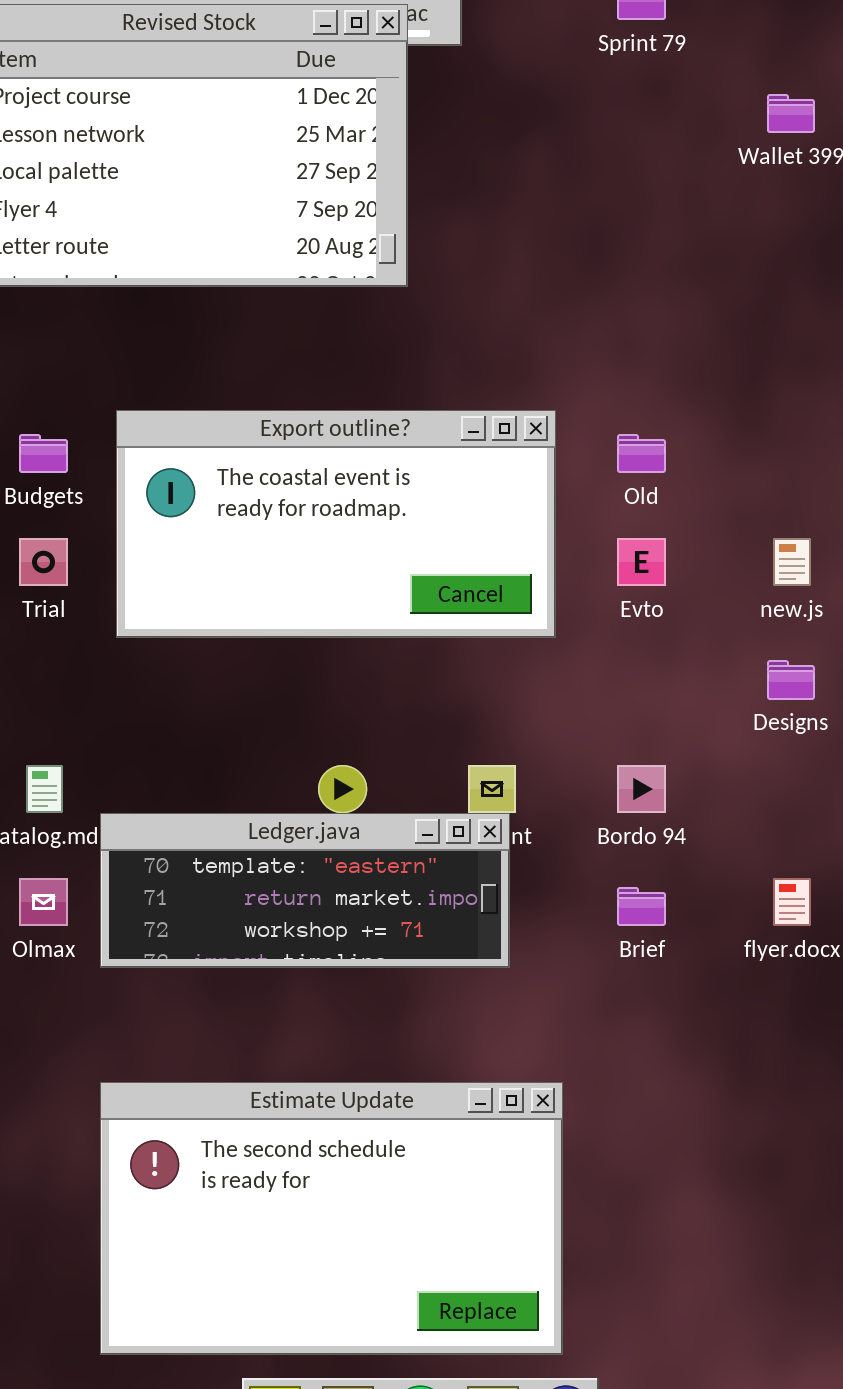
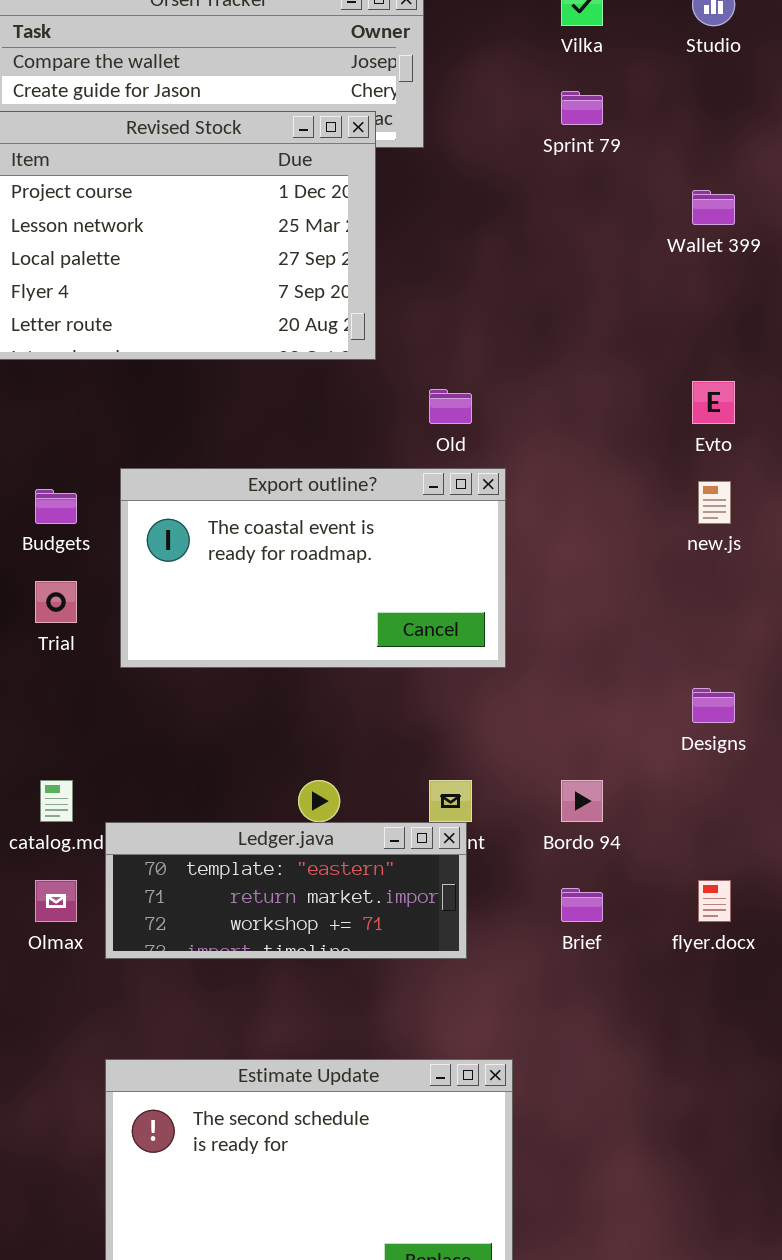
Old: [617,434,666,473] -> [429,389,472,424], moved
Evto: [617,538,666,586] -> [692,381,735,424], moved
new.js: [773,538,811,586] -> [698,481,731,524], moved

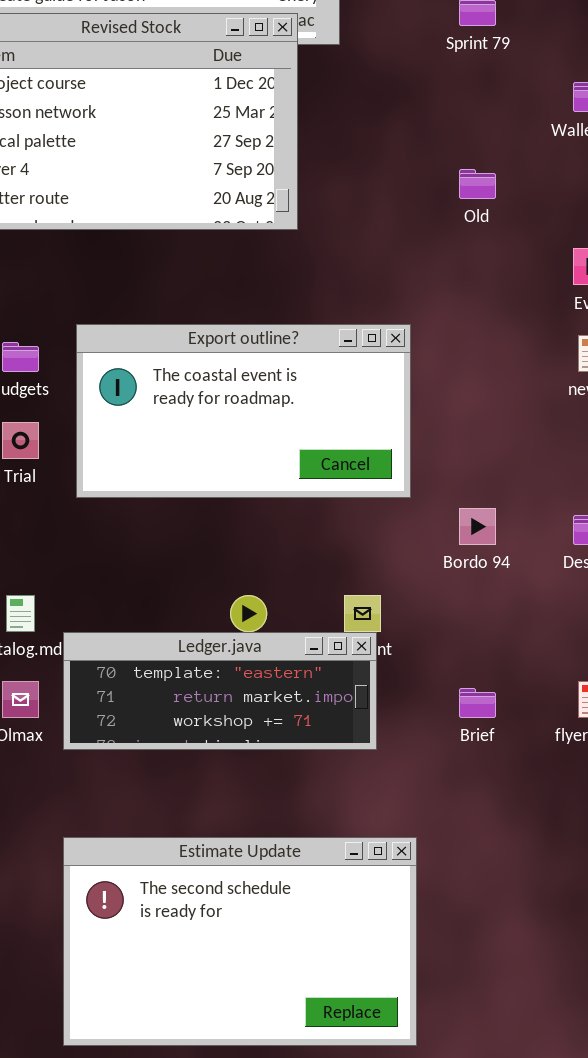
Old: [429,389,472,424] -> [459,169,496,199], moved
Bordo 94: [561,780,603,822] -> [459,508,496,545], moved

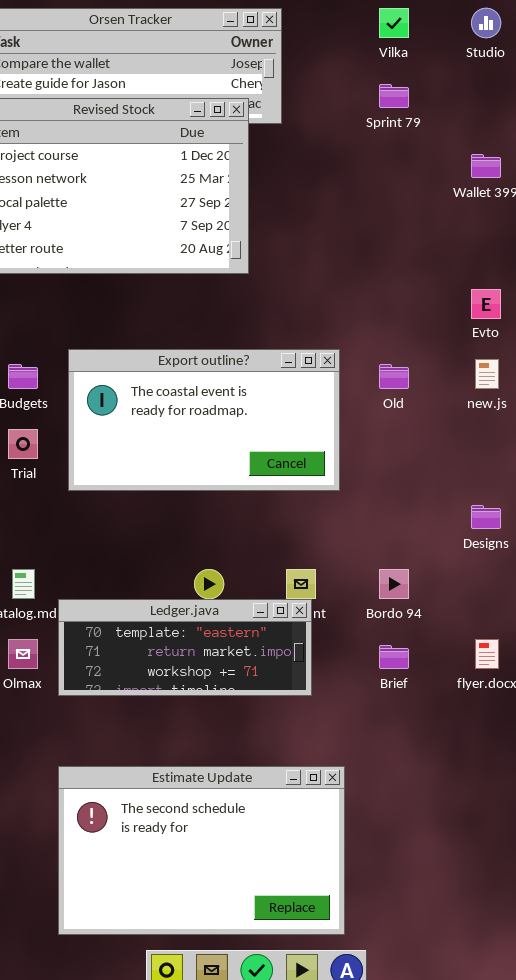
Old: [459,169,496,199] -> [379,364,409,389], moved
Bordo 94: [459,508,496,545] -> [379,569,409,599], moved

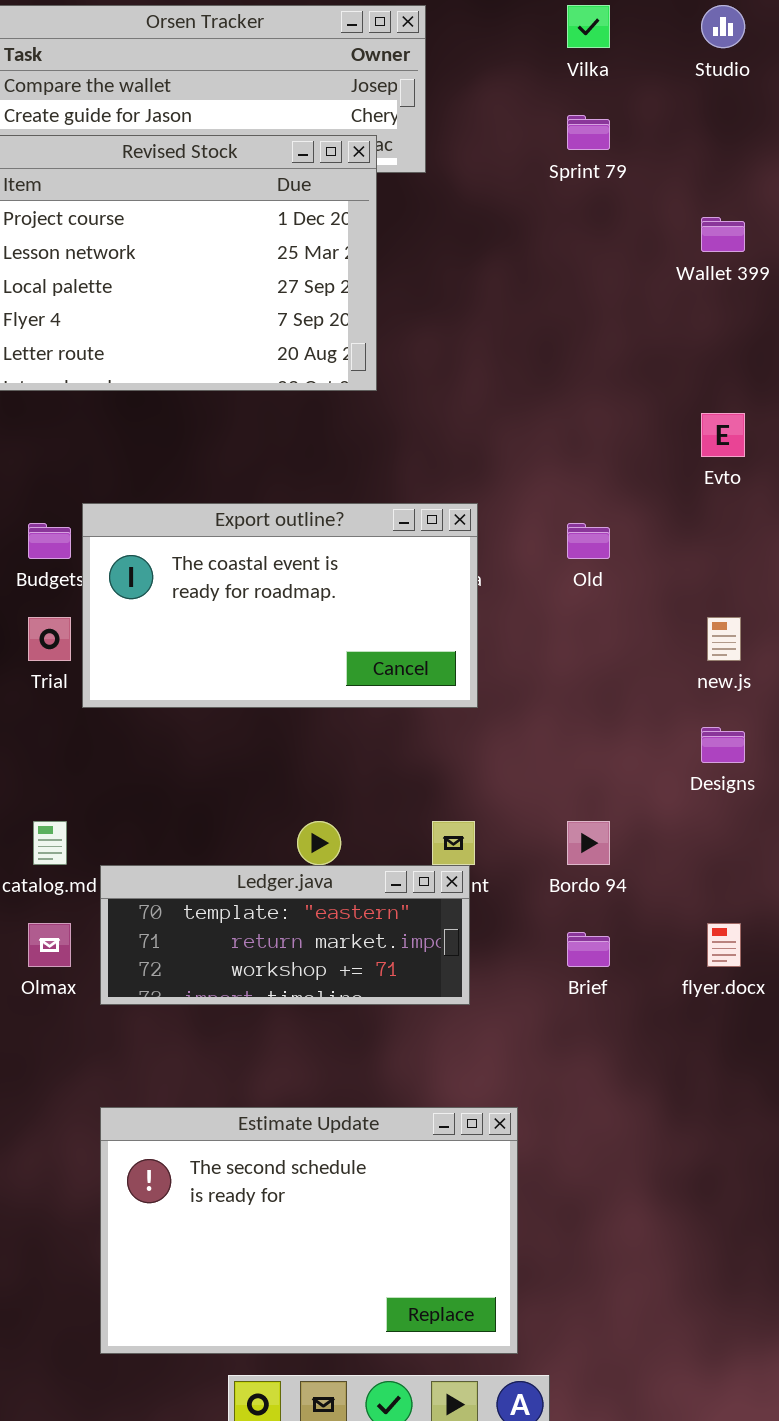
Export outline?: [68,349,340,491] -> [82,503,478,708], moved
new.js: [475,359,499,389] -> [707,617,741,661], moved

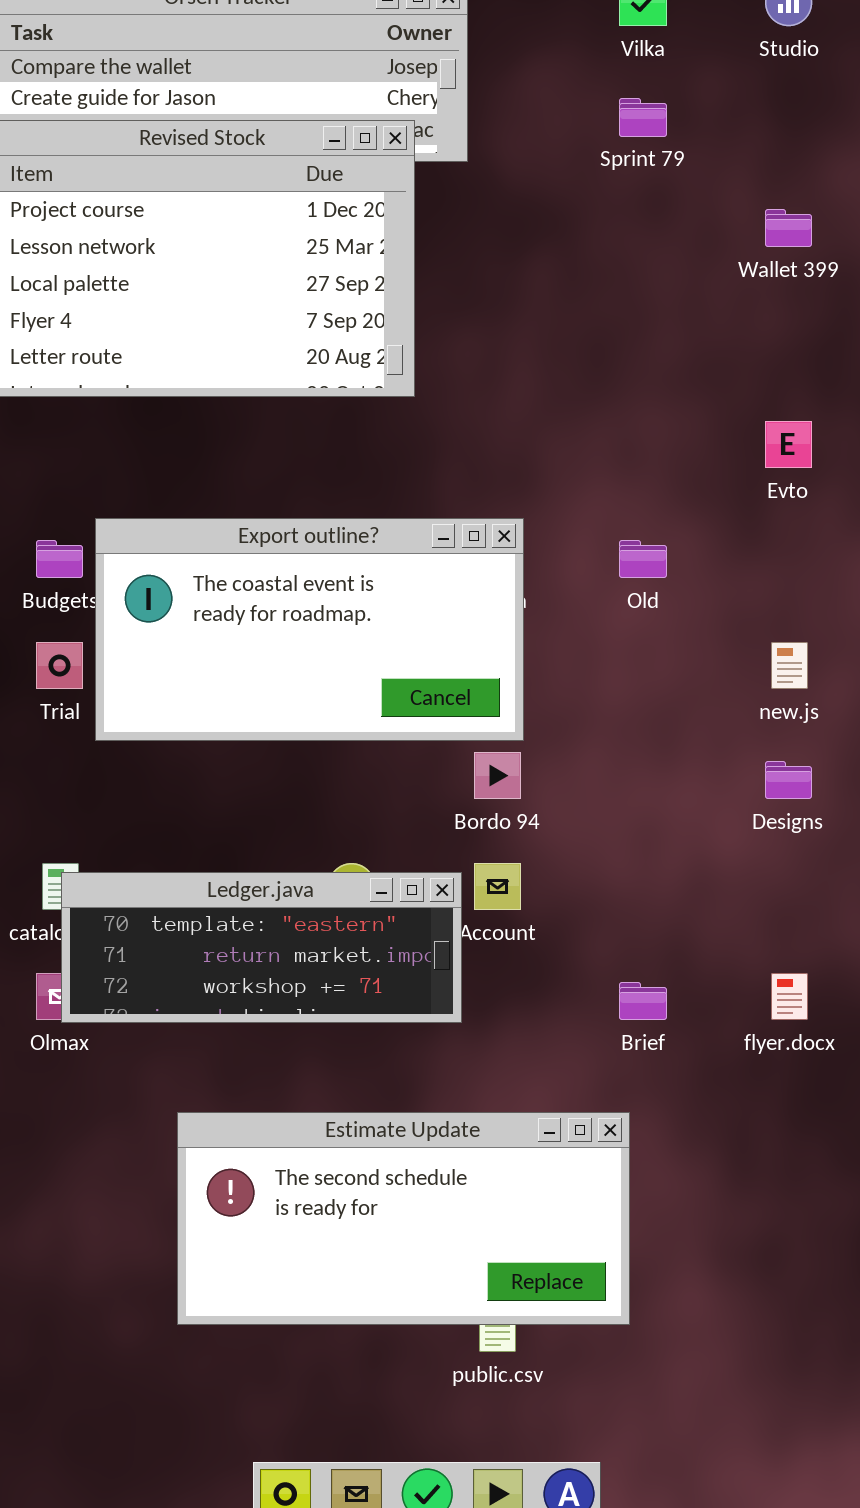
Bordo 94: [567,821,610,865] -> [474,752,521,799], moved
Ledger.java: [100,865,470,1005] -> [61,872,462,1023], moved
Estimate Update: [100,1107,518,1354] -> [177,1112,630,1325], moved, resized

